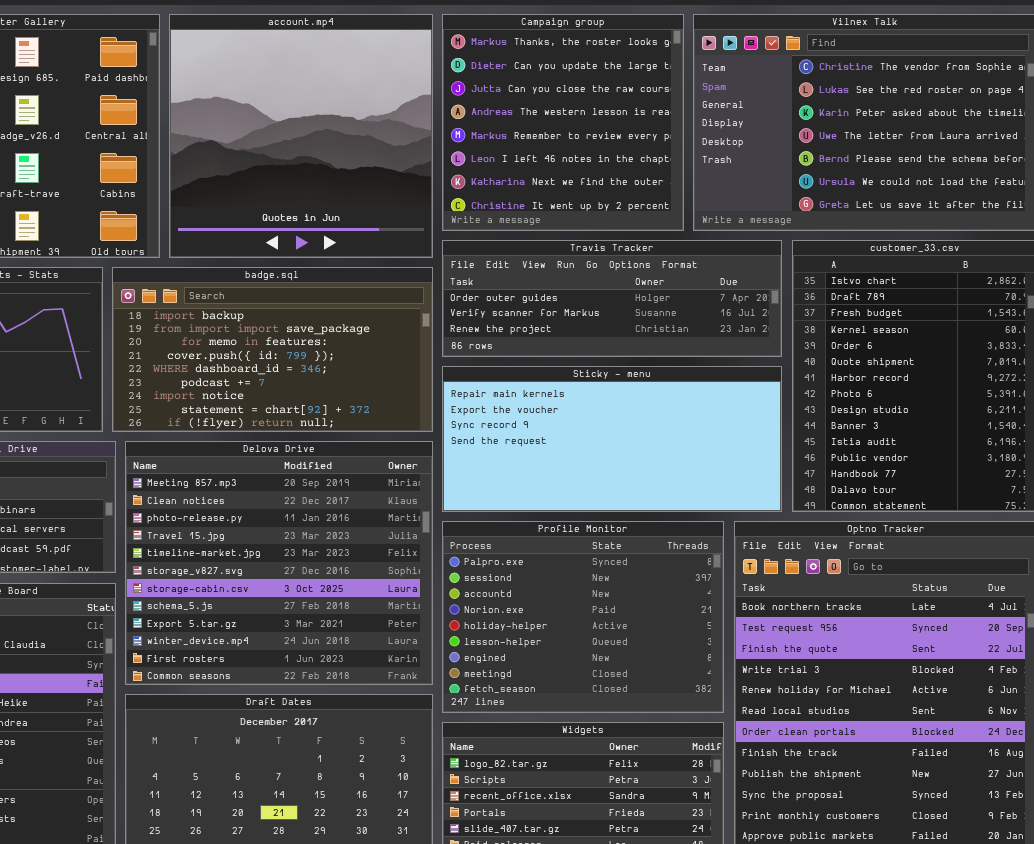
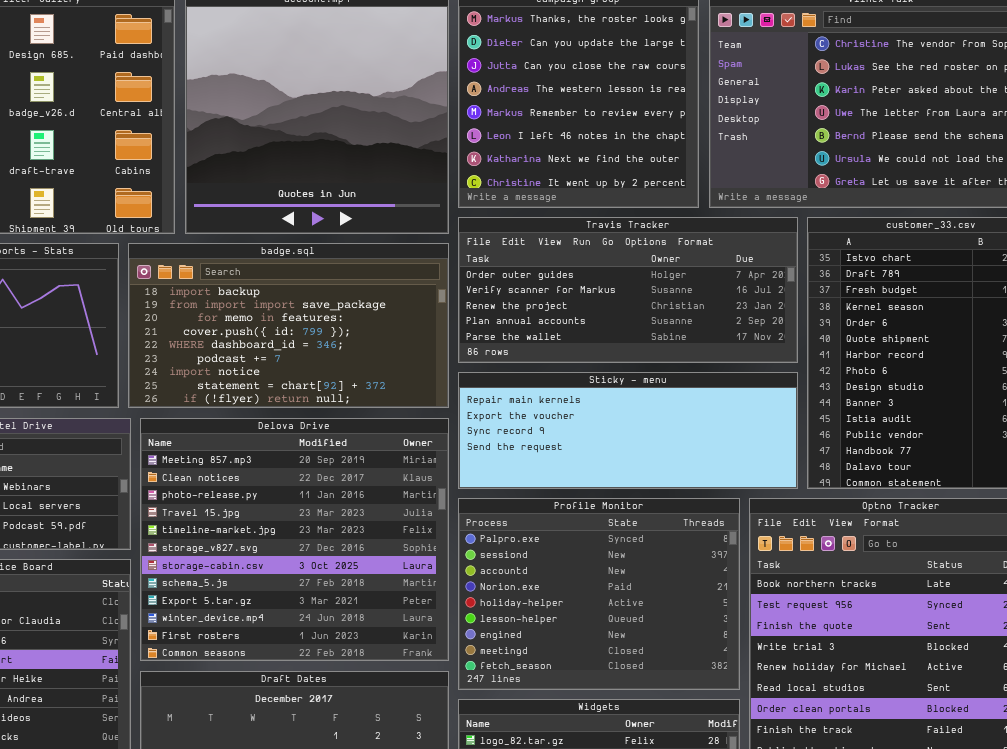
Travis Tracker: [442,240,782,357] -> [458,217,798,363], resized
Sticky - menu: [442,366,782,512] -> [458,372,798,489], resized

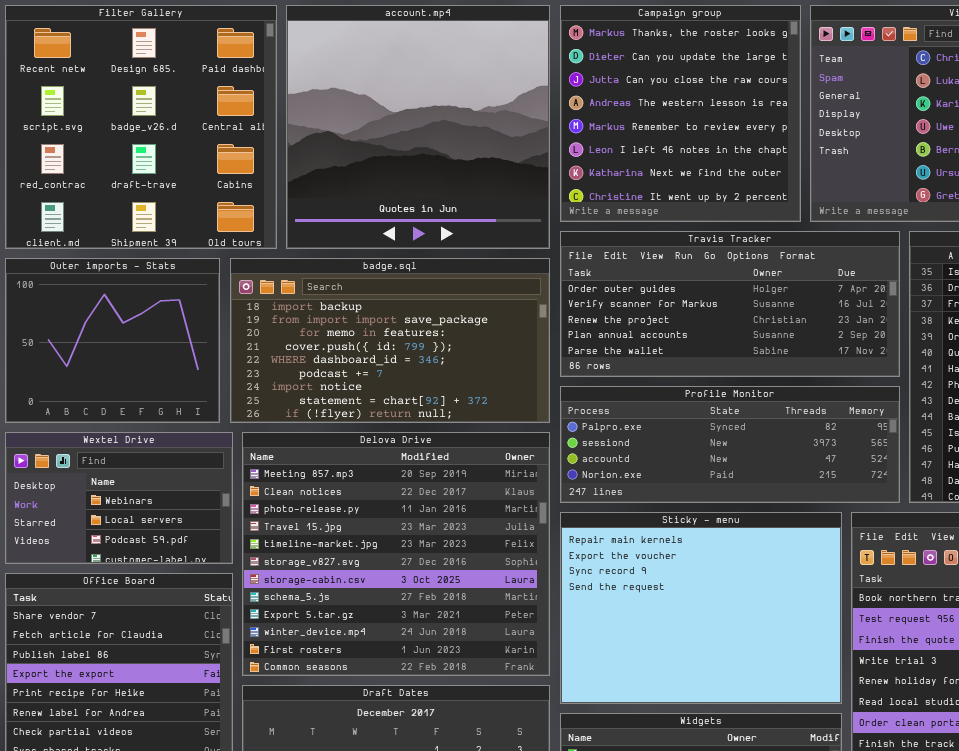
Sticky - menu: [458,372,798,489] -> [560,512,842,704], moved, resized
Profile Monitor: [458,498,740,690] -> [560,386,900,503], moved, resized

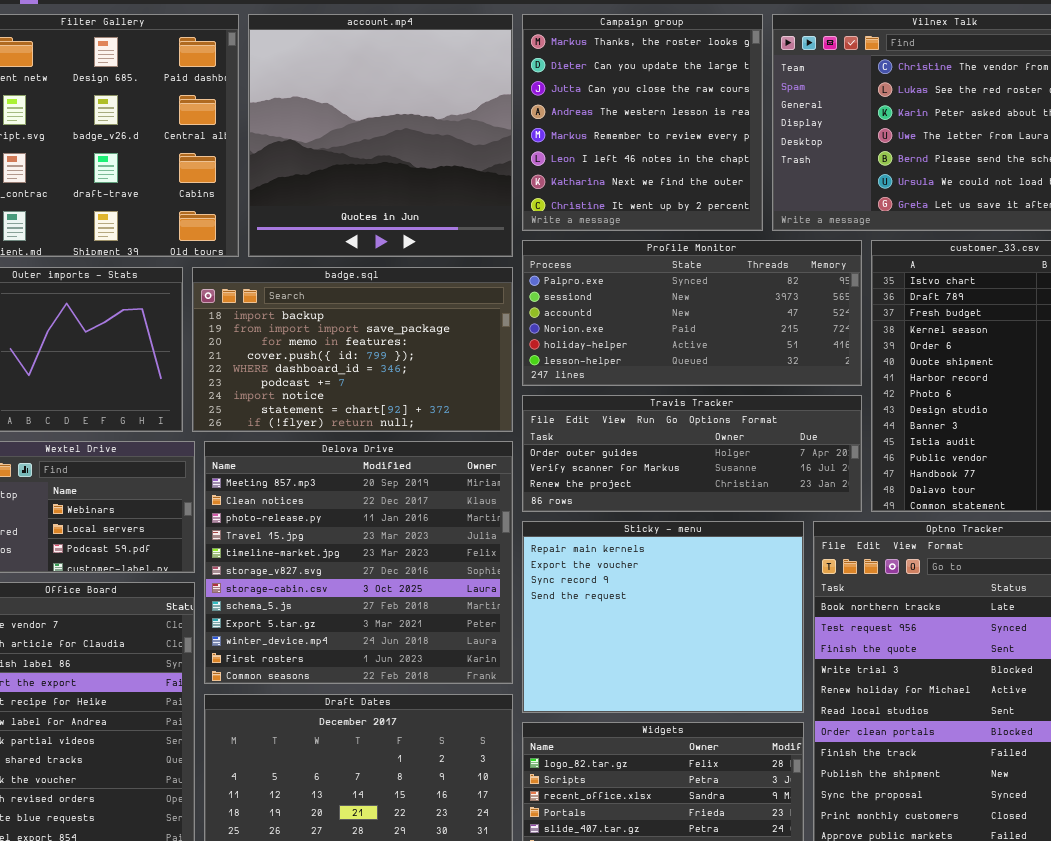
Travis Tracker: [560,231,900,377] -> [522,395,862,512], moved, resized
Profile Monitor: [560,386,900,503] -> [522,240,862,386], moved, resized

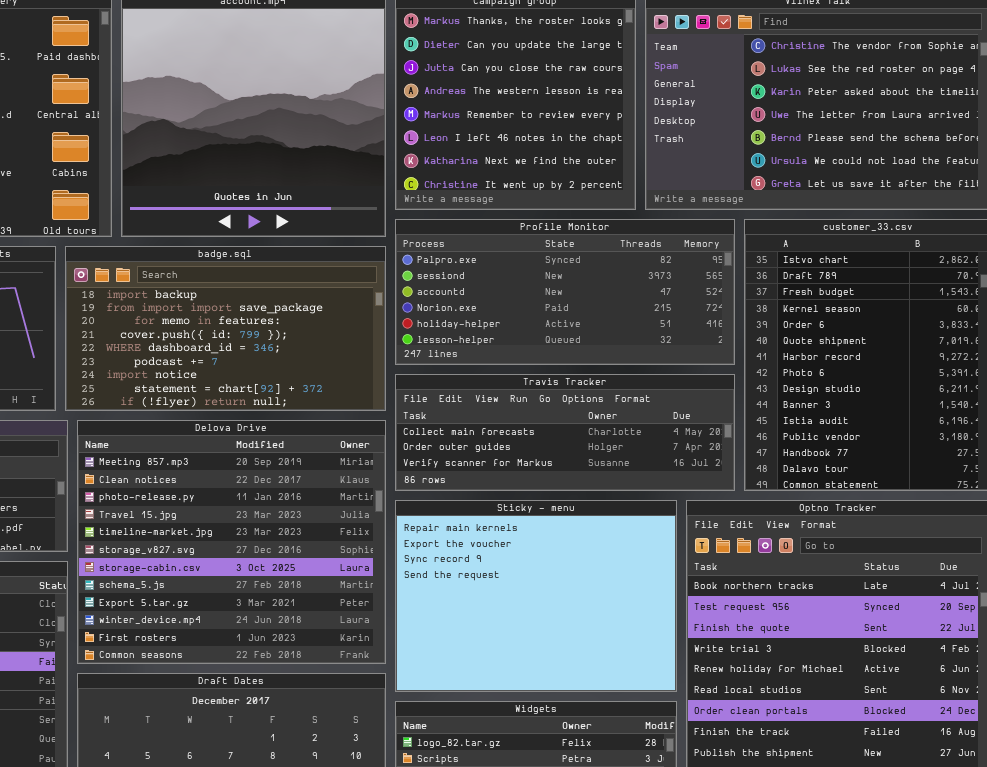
Travis Tracker: [522,395,862,512] -> [395,374,735,491], scrolled up 1 row

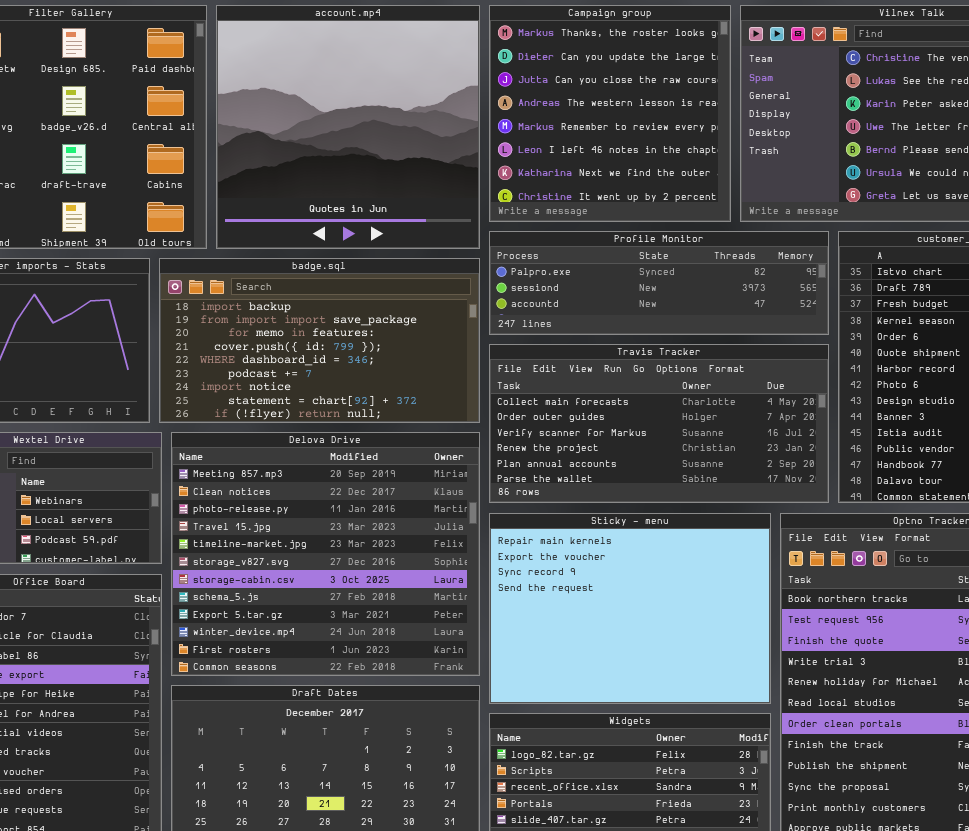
Profile Monitor: [395,219,735,365] -> [489,231,829,335], resized
Travis Tracker: [395,374,735,491] -> [489,344,829,503], resized

